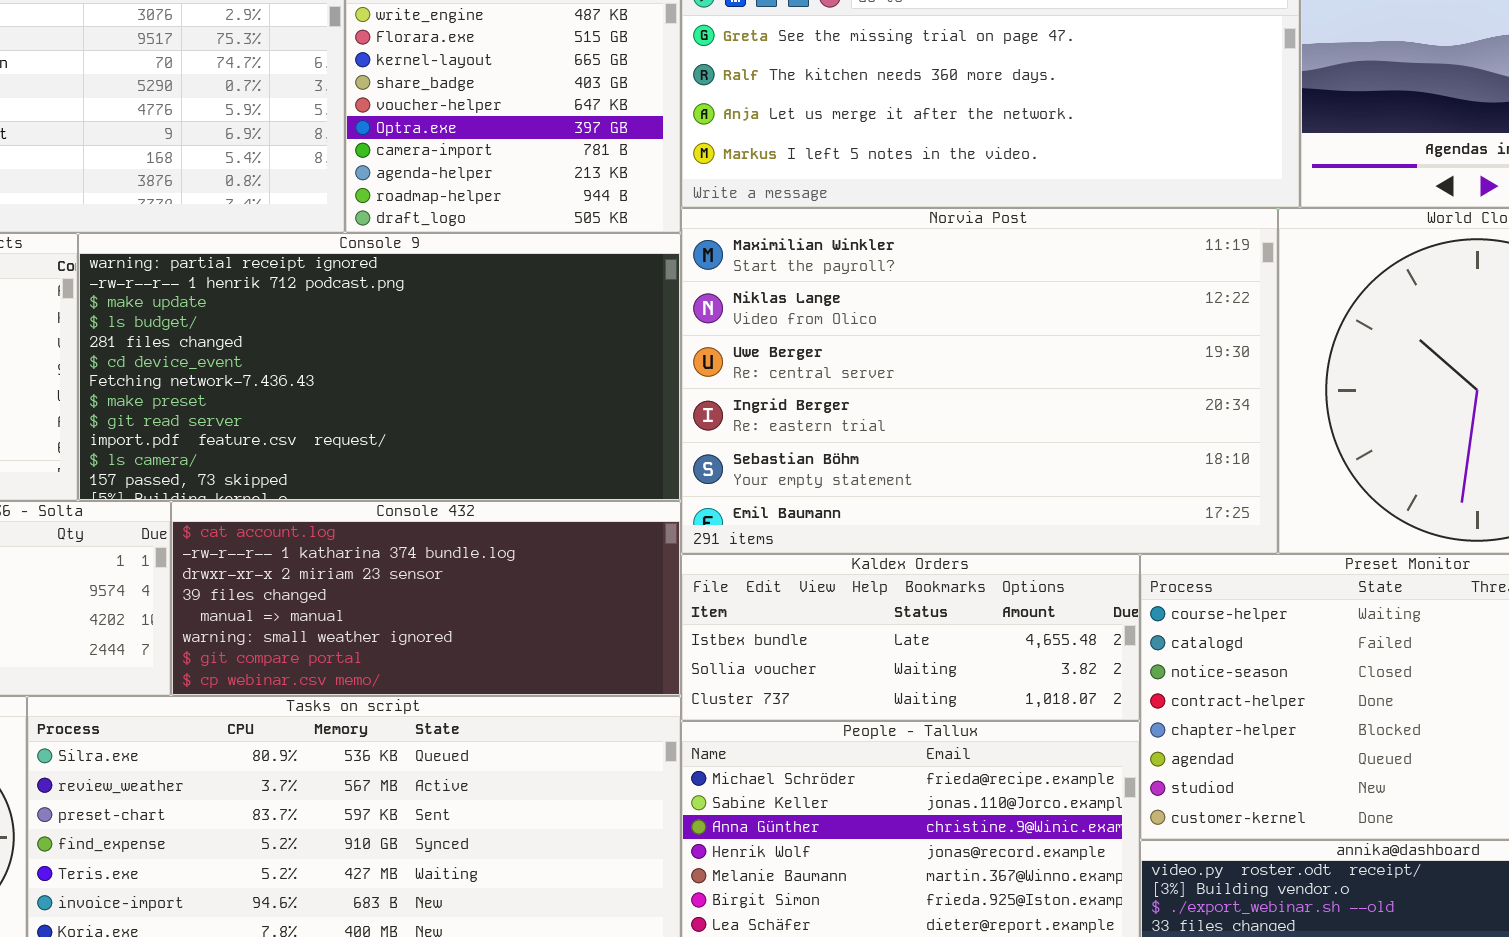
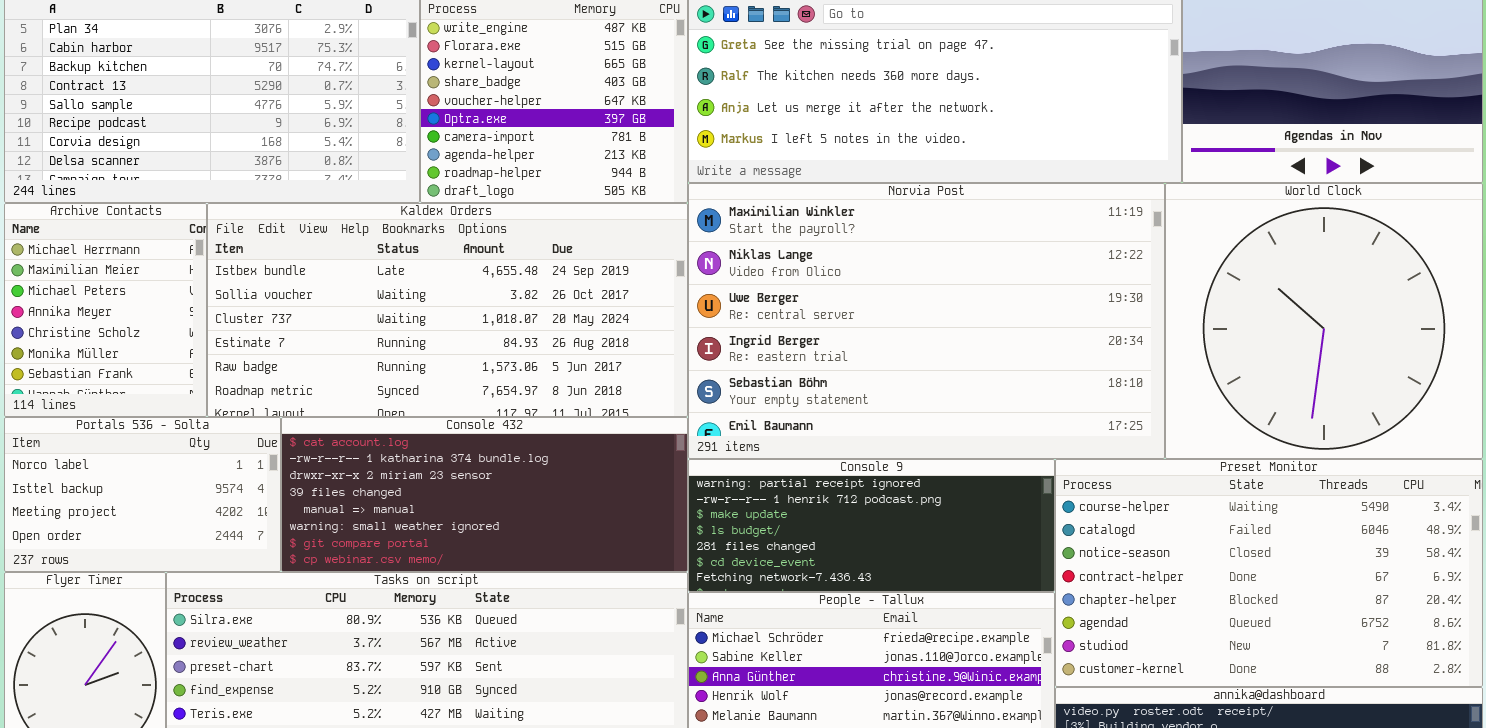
Console 9: [78,233,681,501] -> [688,459,1055,592], moved, resized
Kaldex Orders: [681,554,1140,721] -> [207,203,688,417], moved, resized

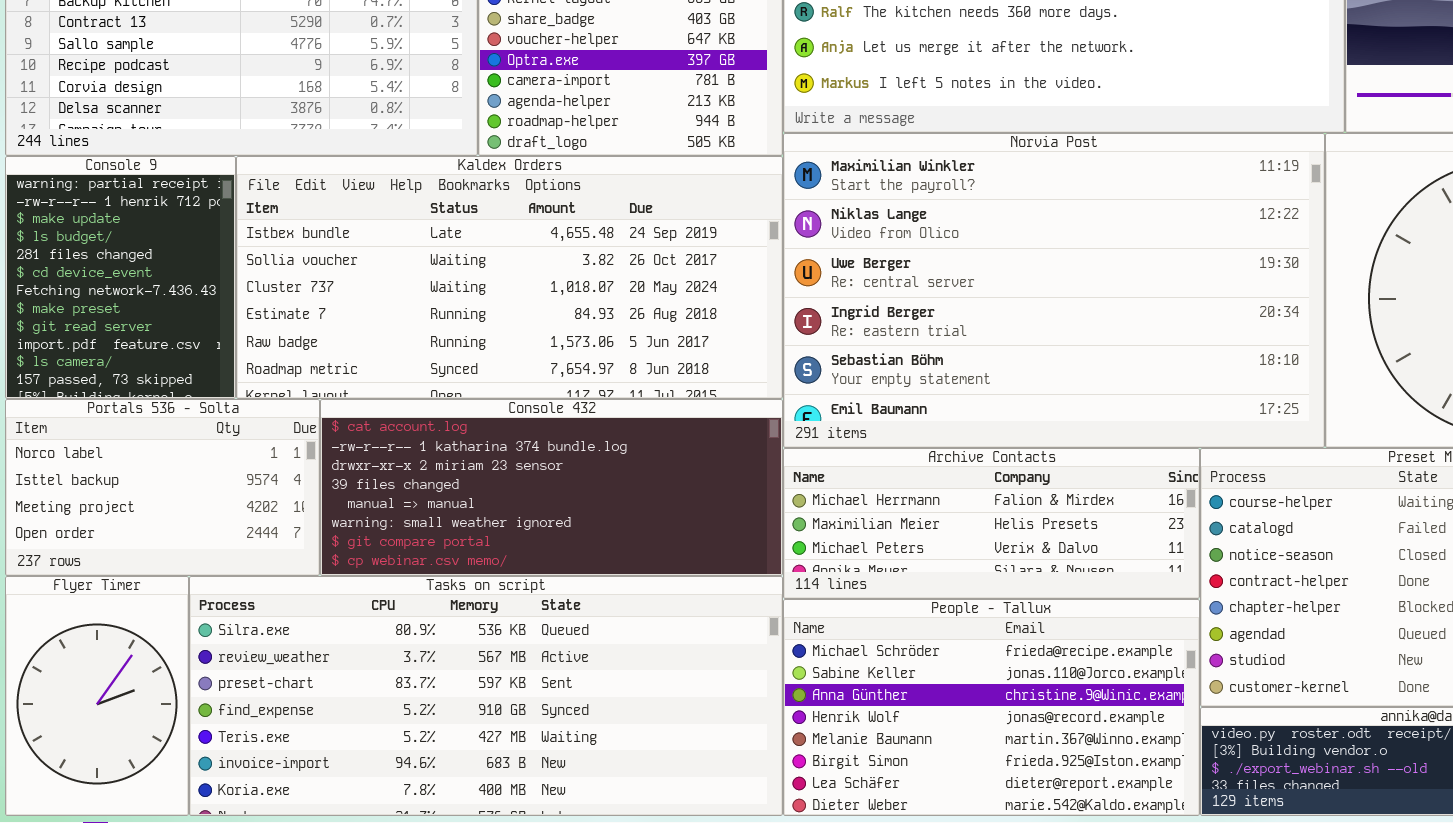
Archive Contacts: [4,203,207,417] -> [783,448,1200,599], moved, resized
Console 9: [688,459,1055,592] -> [5,156,236,399], moved, resized

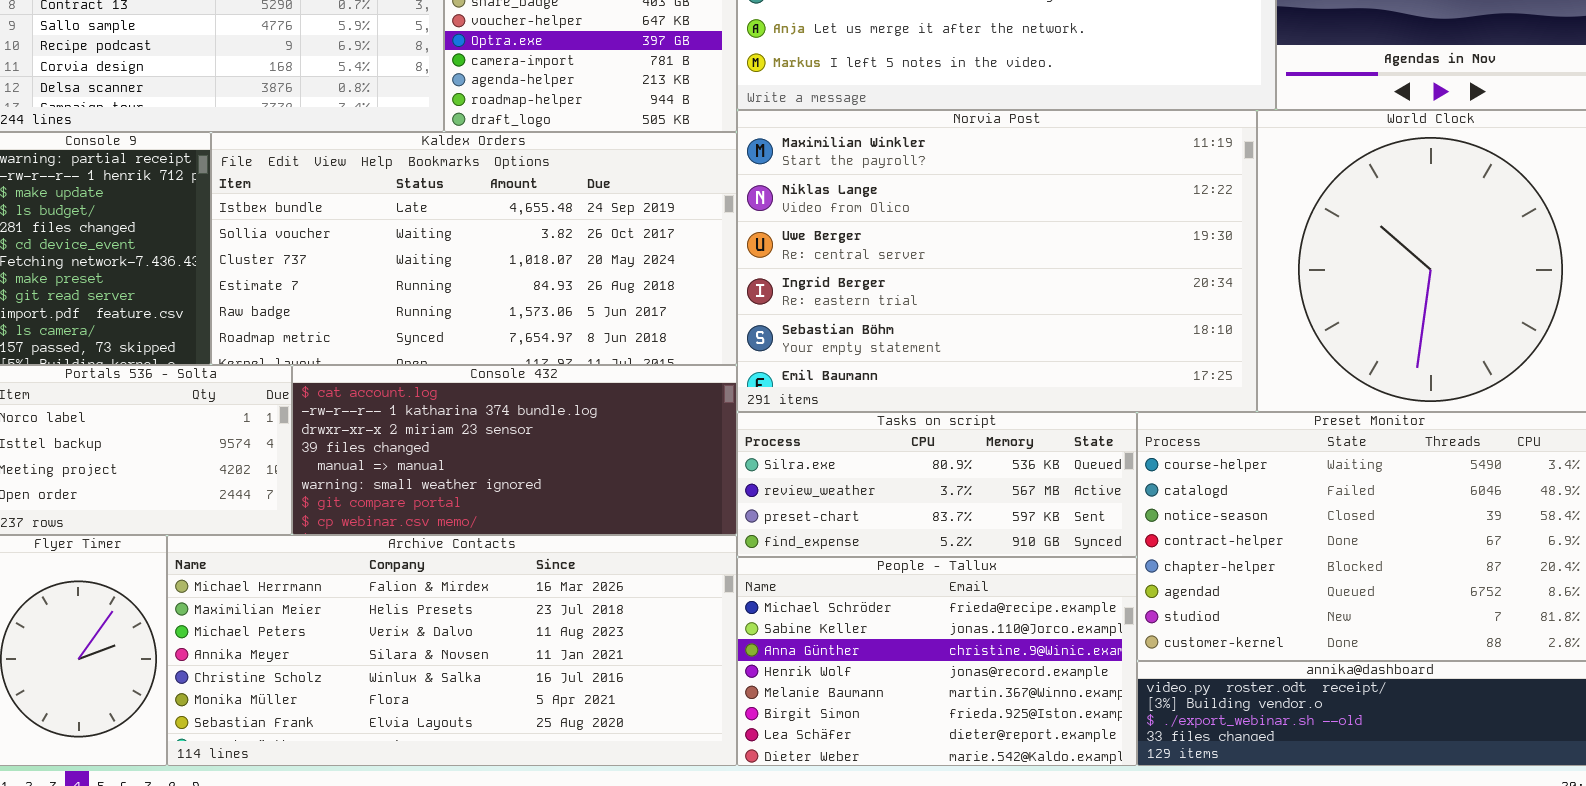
Archive Contacts: [783,448,1200,599] -> [167,535,737,766], moved, resized
Tasks on script: [189,576,783,816] -> [737,412,1137,557], moved, resized

